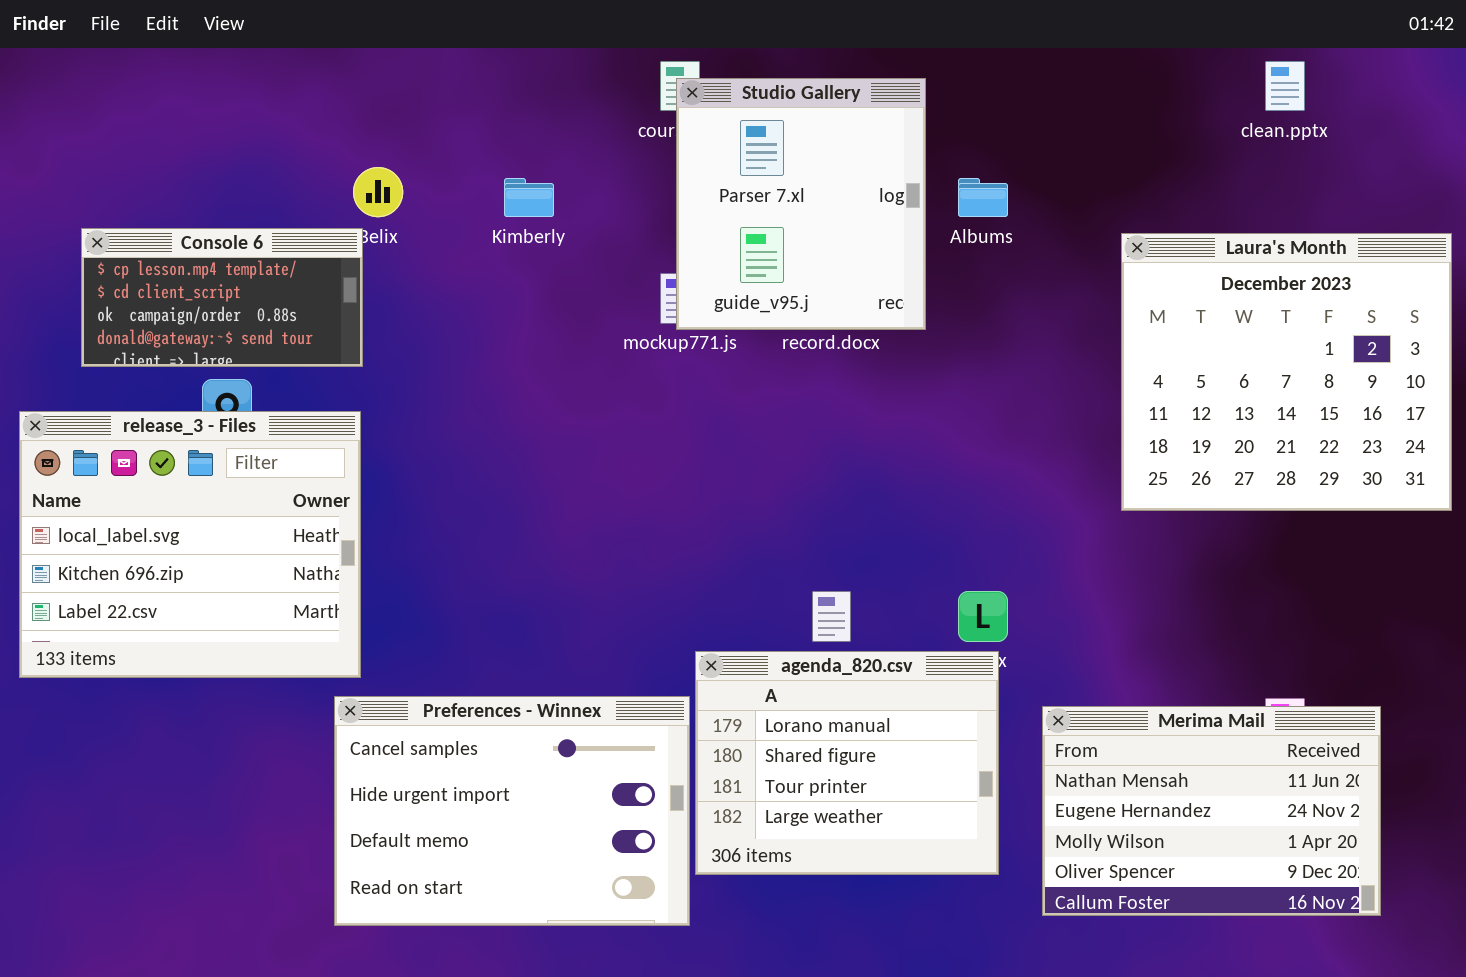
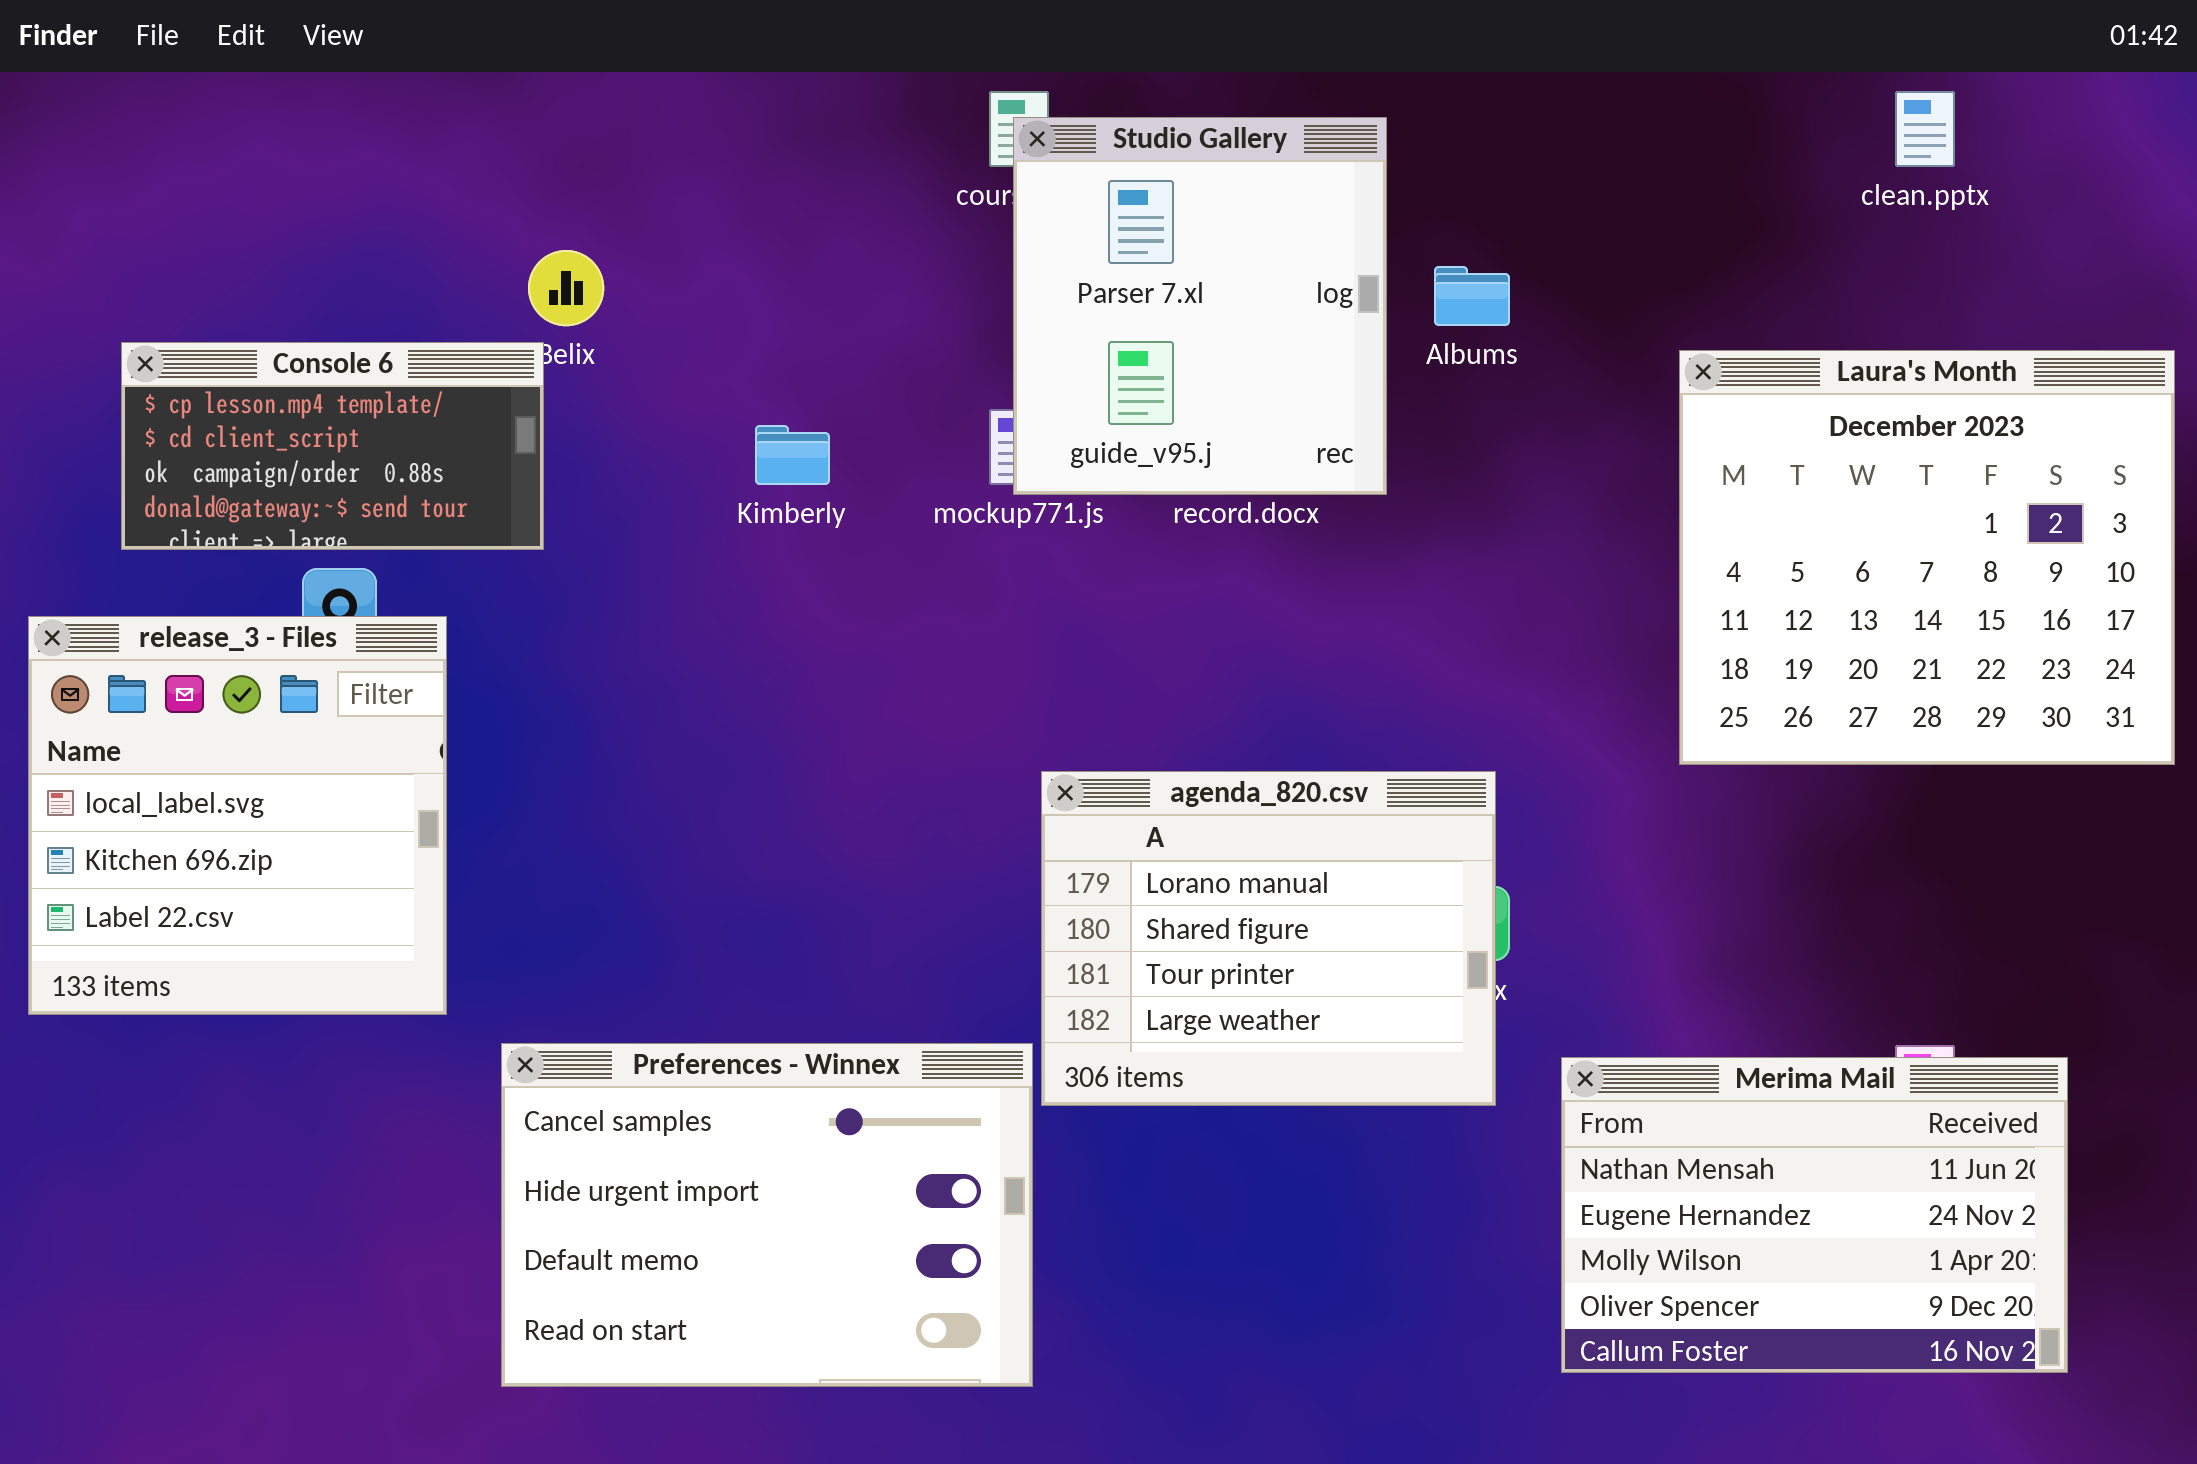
Kimberly: [504,178,554,217] -> [755,425,830,485], moved
release_3 - Files: [19,411,361,678] -> [28,616,447,1015], resized
agenda_820.csv: [695,651,999,875] -> [1041,771,1496,1106], moved

